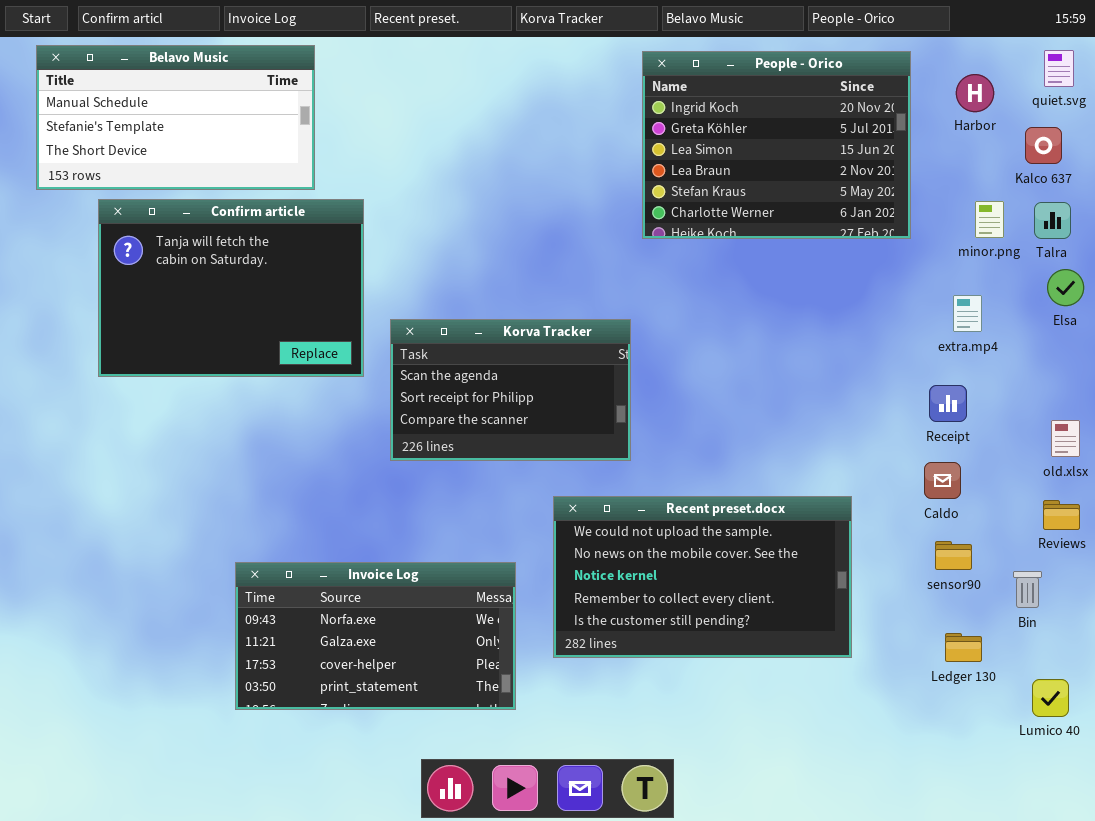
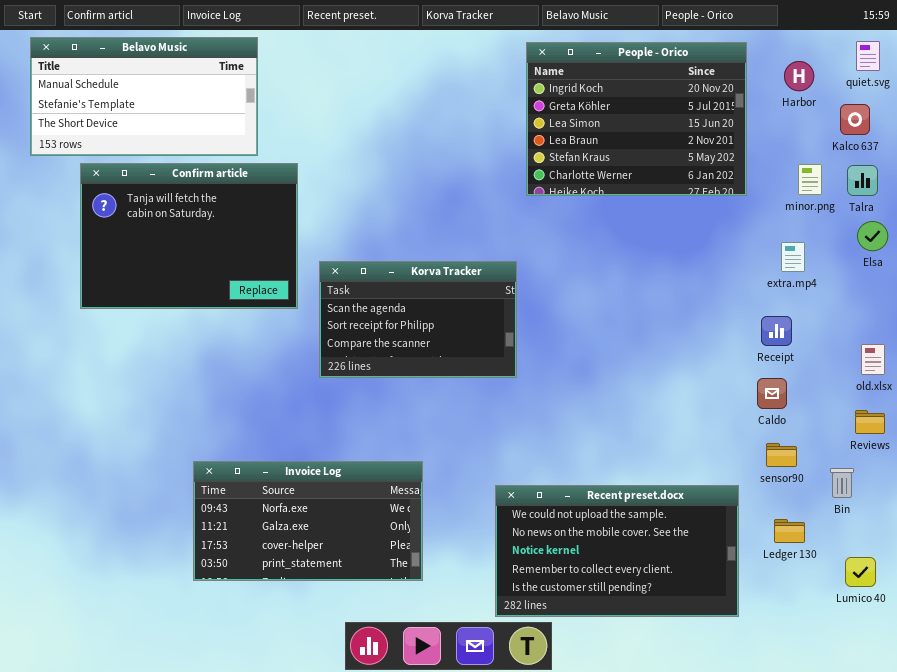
Recent preset.docx: [553,496,852,658] -> [495,485,739,617], moved

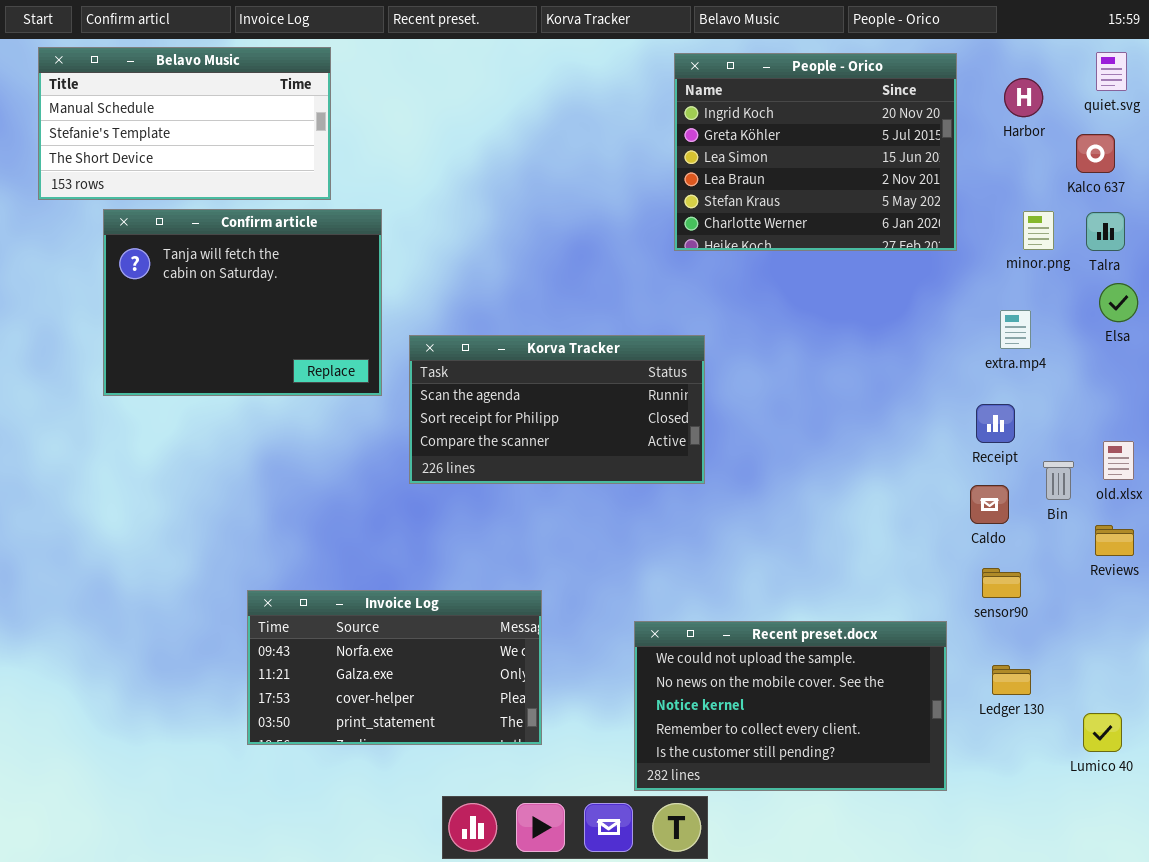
Korva Tracker: [319,261,517,378] -> [409,335,705,484], resized
Bin: [830,468,854,498] -> [1043,461,1074,500], moved

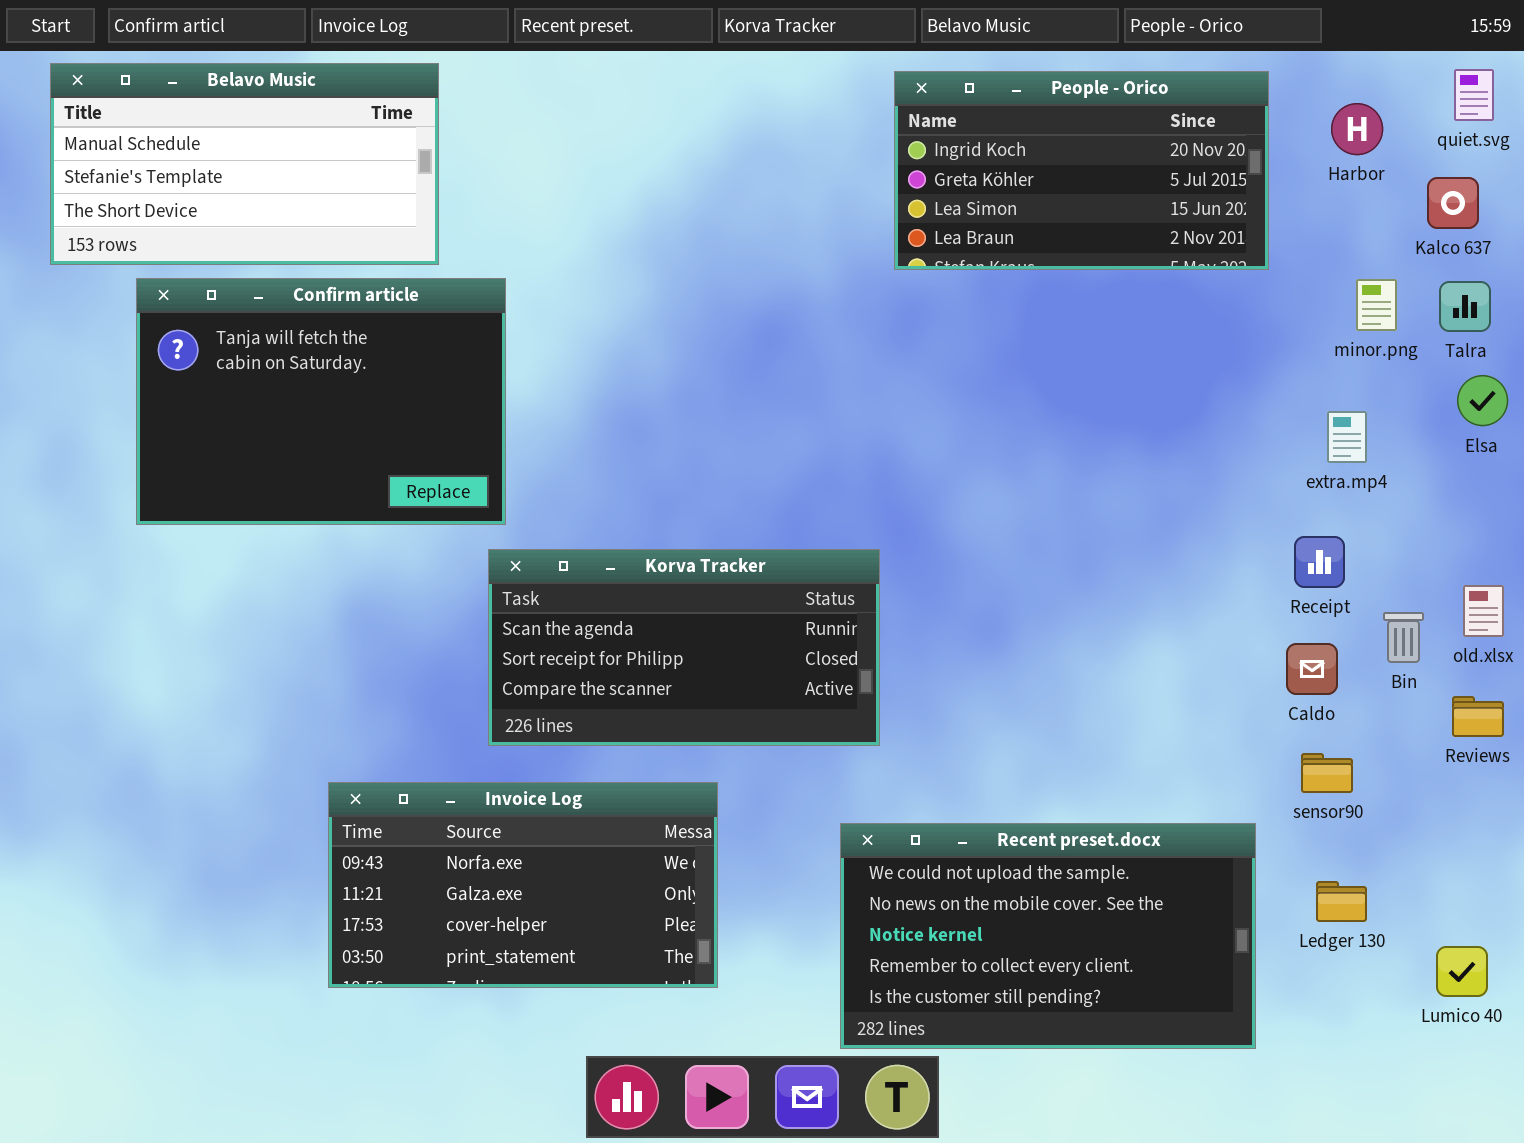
People - Orico: [674,53,957,251] -> [894,71,1269,270], resized
Korva Tracker: [409,335,705,484] -> [488,549,880,746], moved

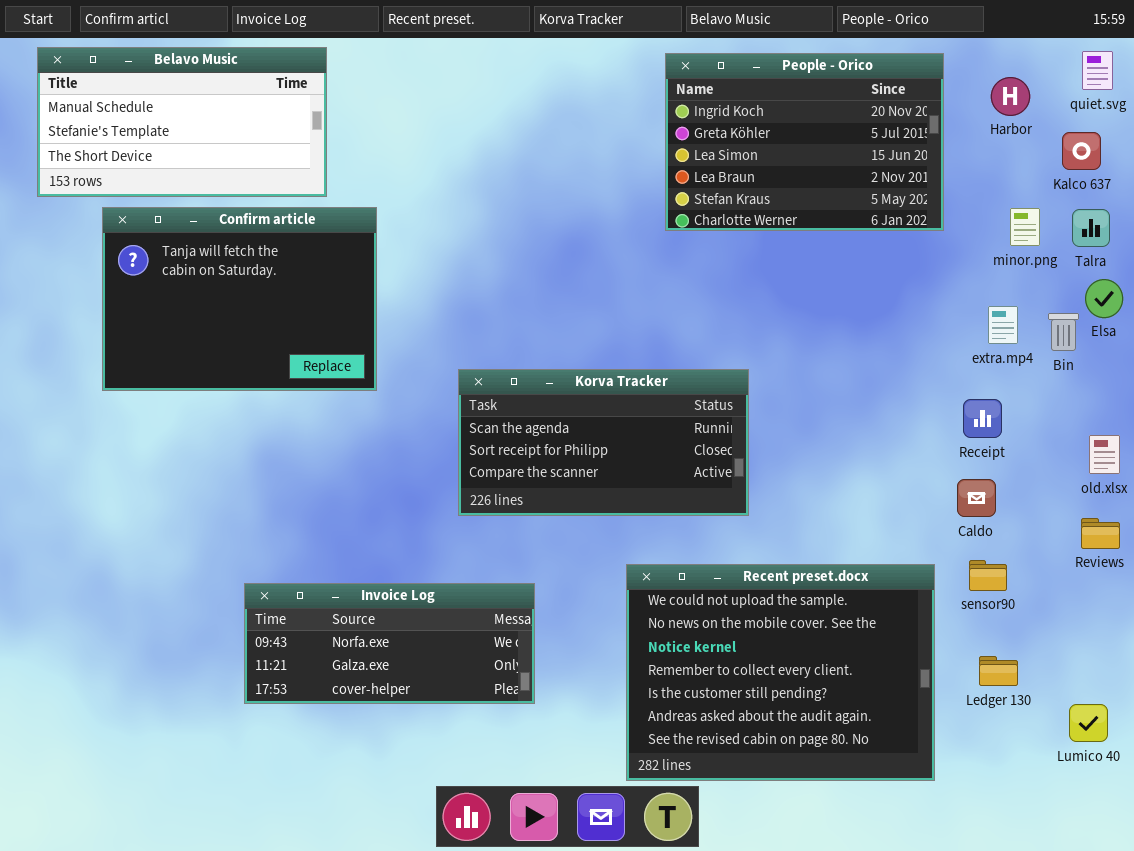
People - Orico: [894,71,1269,270] -> [665,53,944,231], resized
Korva Tracker: [488,549,880,746] -> [458,369,749,516], moved
Bin: [1383,612,1424,663] -> [1048,313,1079,351], moved
Invoice Log: [328,782,718,988] -> [244,583,535,704], resized
Recent preset.docx: [840,823,1256,1049] -> [626,564,935,781], resized

